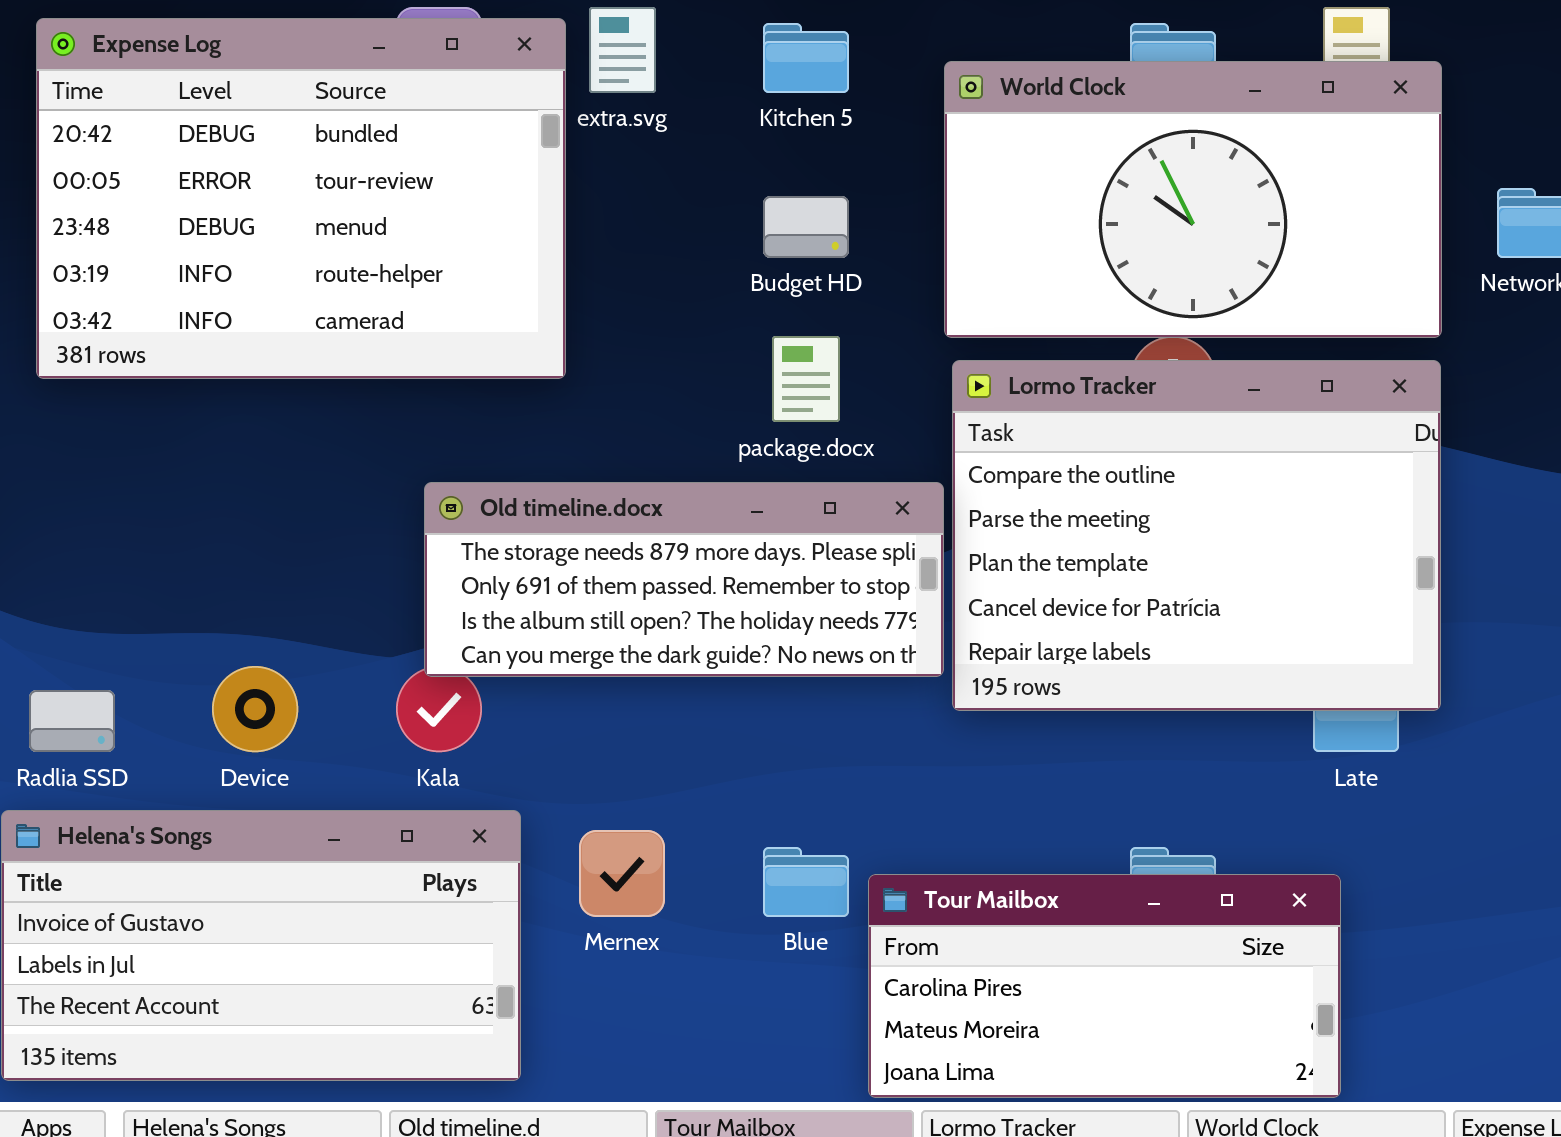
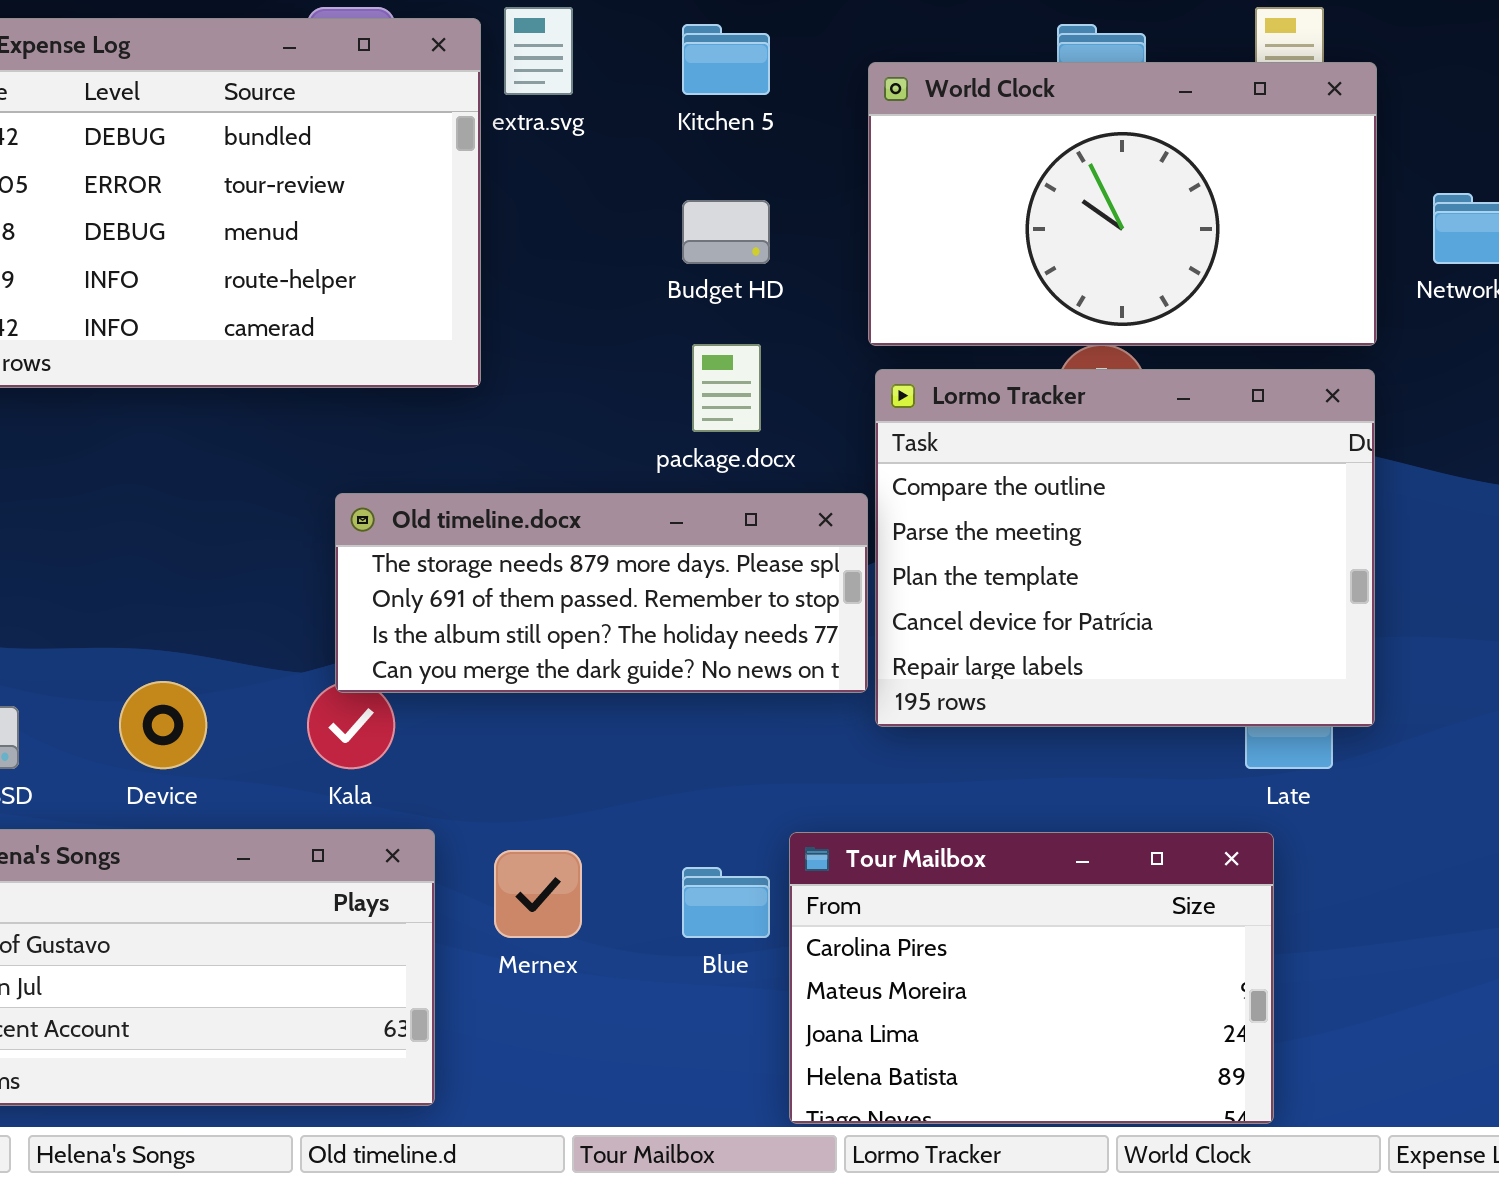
Tour Mailbox: [868,874,1341,1098] -> [789,832,1274,1124], resized

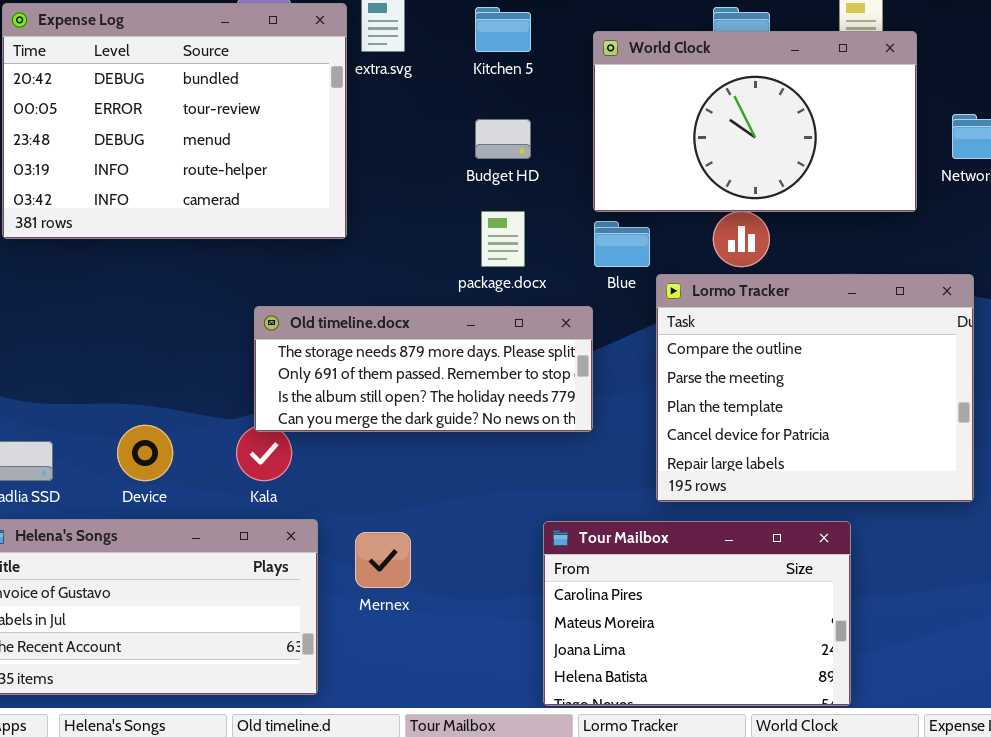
Lormo Tracker: [875,369,1375,727] -> [656,274,974,502], moved
Blue: [682,867,770,938] -> [594,221,650,267], moved

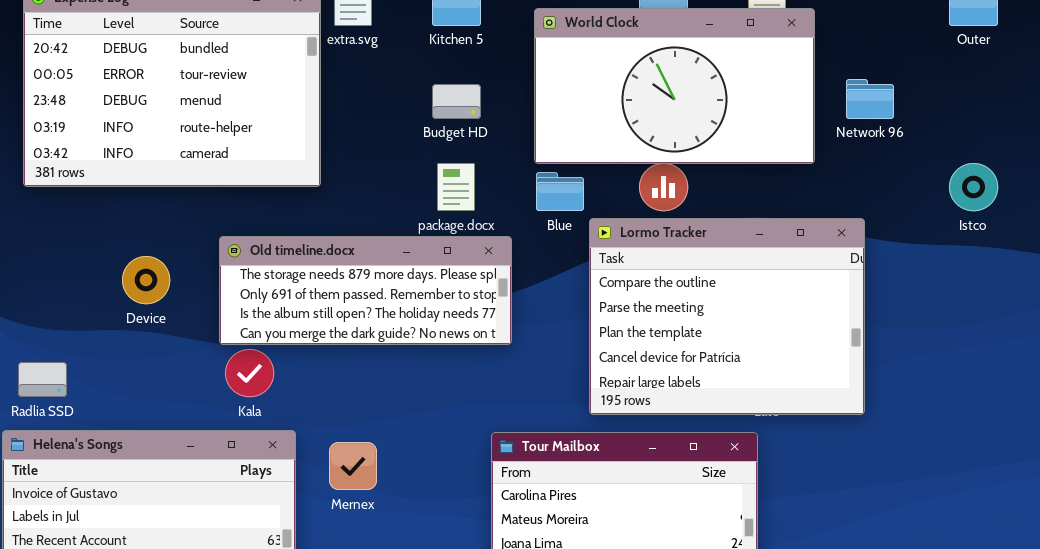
Old timeline.docx: [254,306,593,432] -> [219,236,512,345], moved
Device: [117,425,173,481] -> [122,256,170,304], moved

